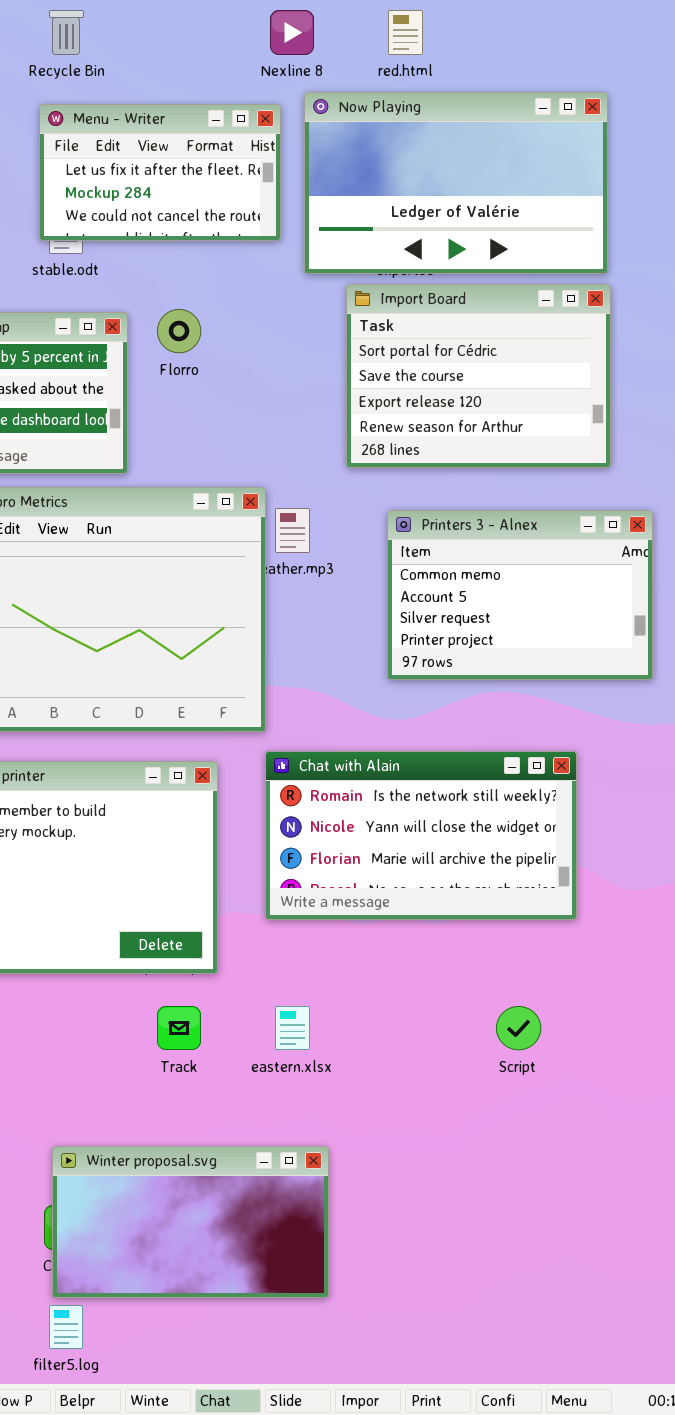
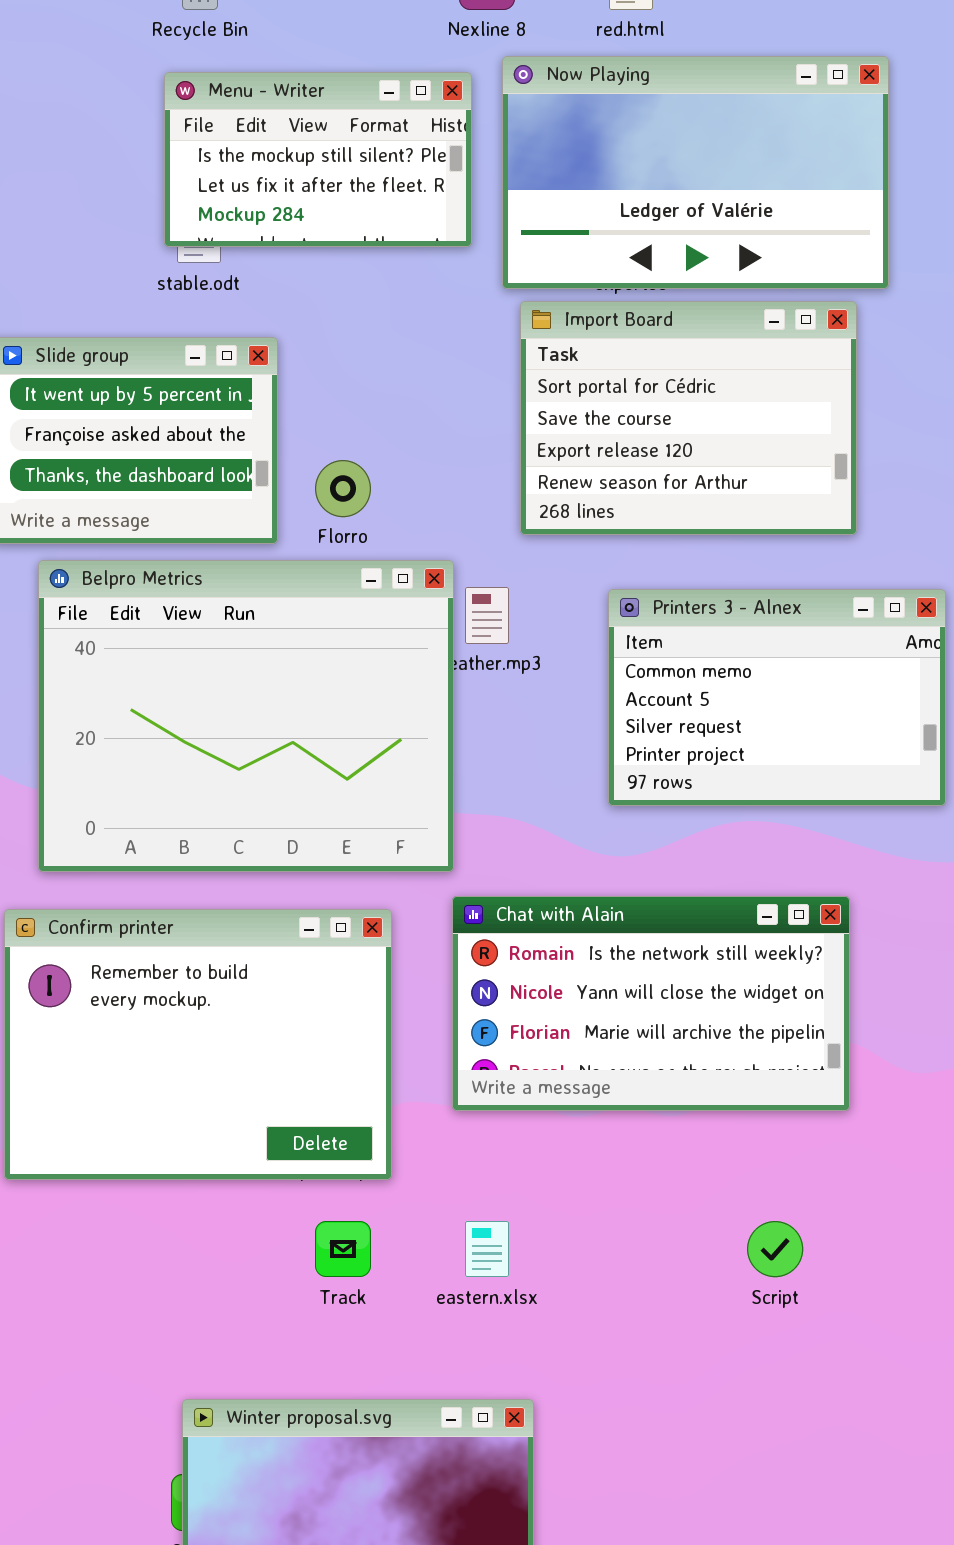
Menu - Writer: [39,104,281,241] -> [164,72,472,247], scrolled up 1 row
Import Board: [346,284,611,468] -> [520,301,857,535], moved
Florro: [157,309,201,353] -> [315,460,371,517], moved

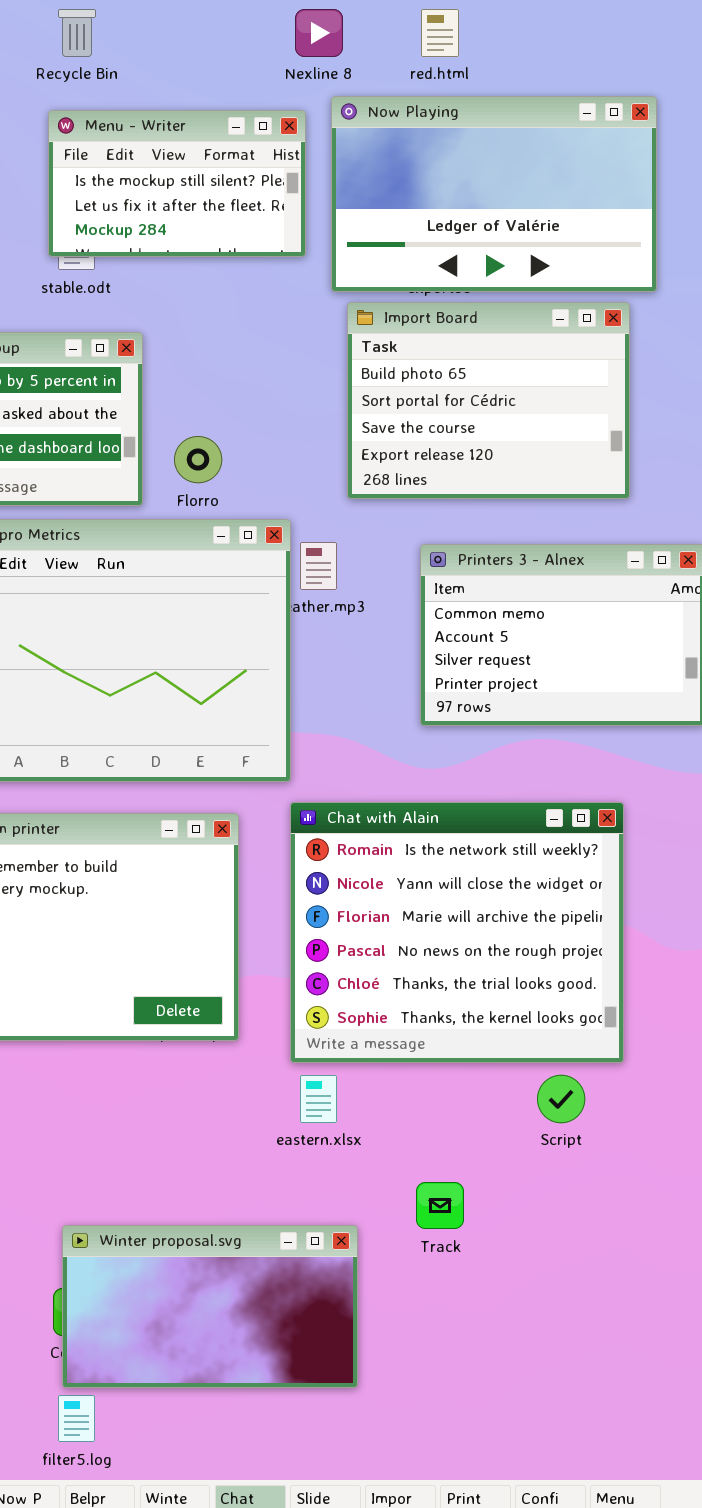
Import Board: [520,301,857,535] -> [347,302,630,499], scrolled up 1 row
Chat with Alain: [452,896,850,1111] -> [290,802,624,1063], resized
Track: [315,1221,371,1277] -> [416,1182,464,1229], moved

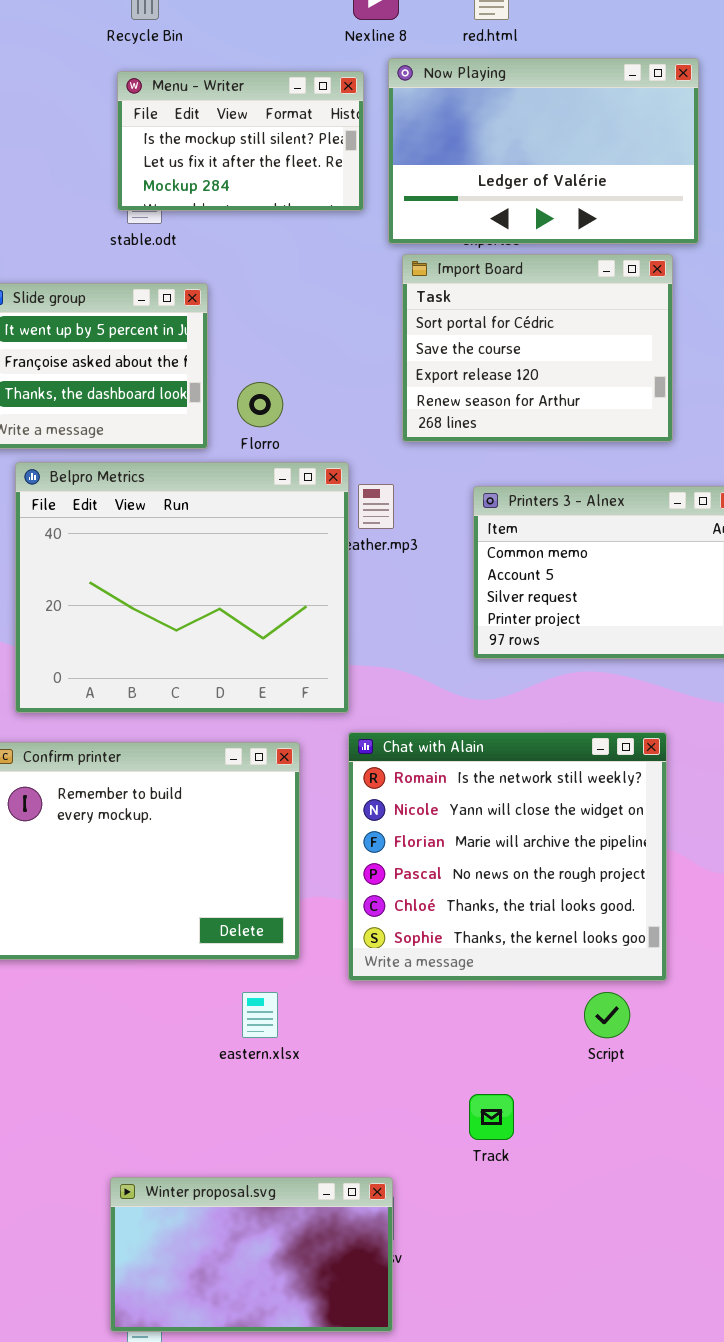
Import Board: [347,302,630,499] -> [402,254,673,442], scrolled down 1 row
eastern.xlsx: [300,1075,337,1123] -> [242,992,278,1038], moved
Winter proposal.svg: [62,1225,358,1388] -> [110,1177,393,1332], moved

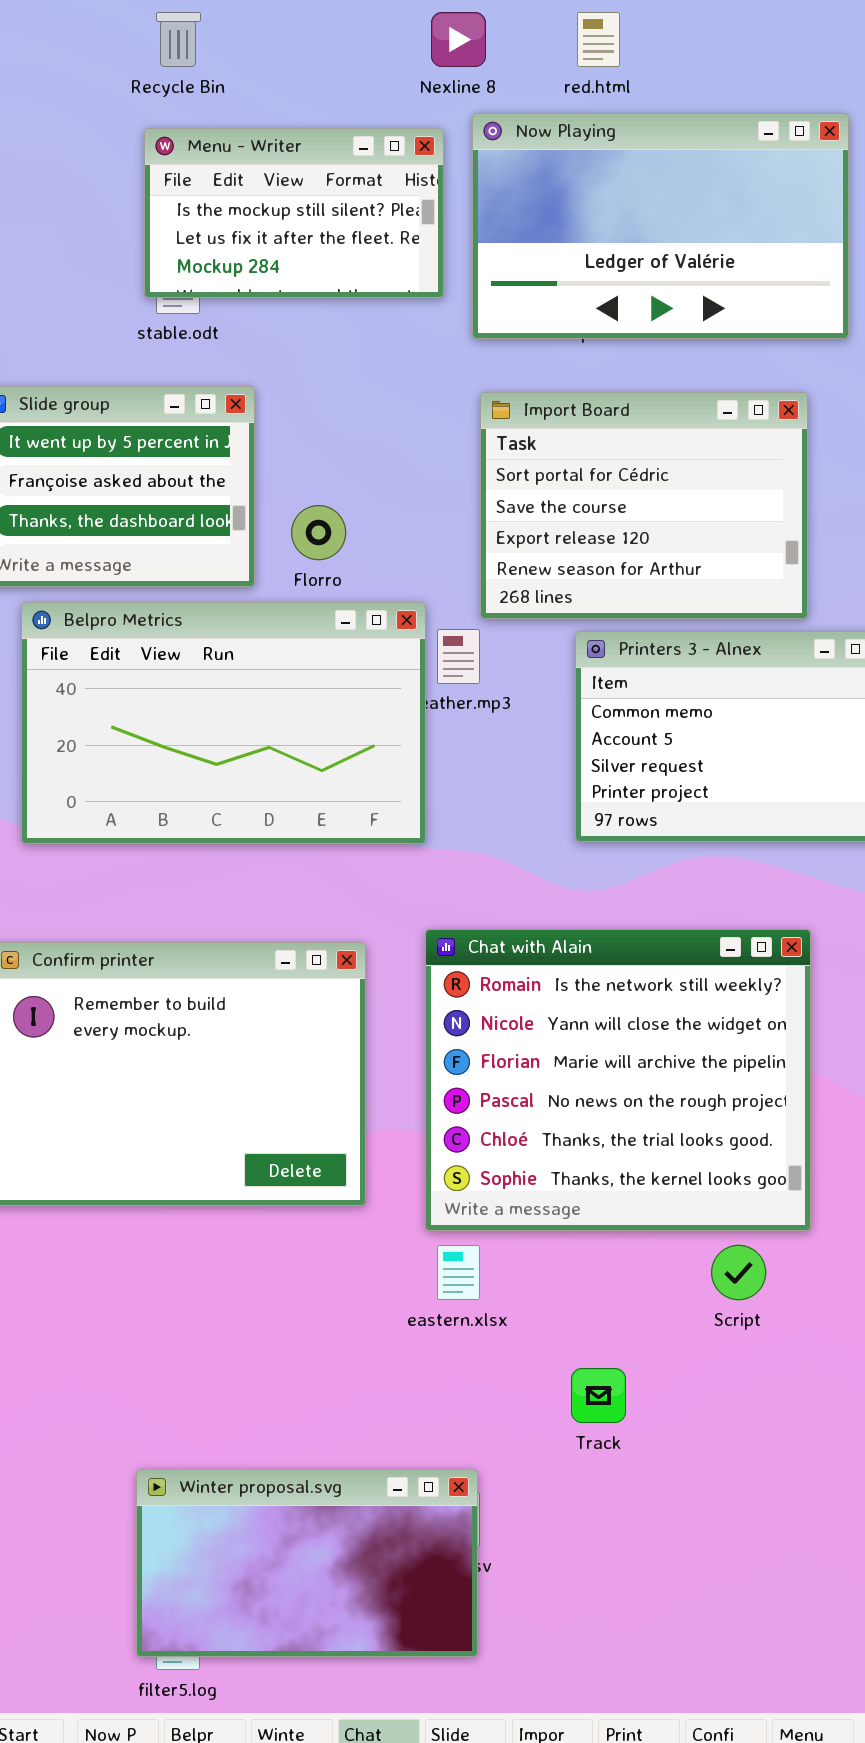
Import Board: [402,254,673,442] -> [480,392,808,619], moved
Belpro Metrics: [15,462,349,713] -> [21,602,426,844], resized
eastern.xlsx: [242,992,278,1038] -> [437,1245,480,1300], moved

